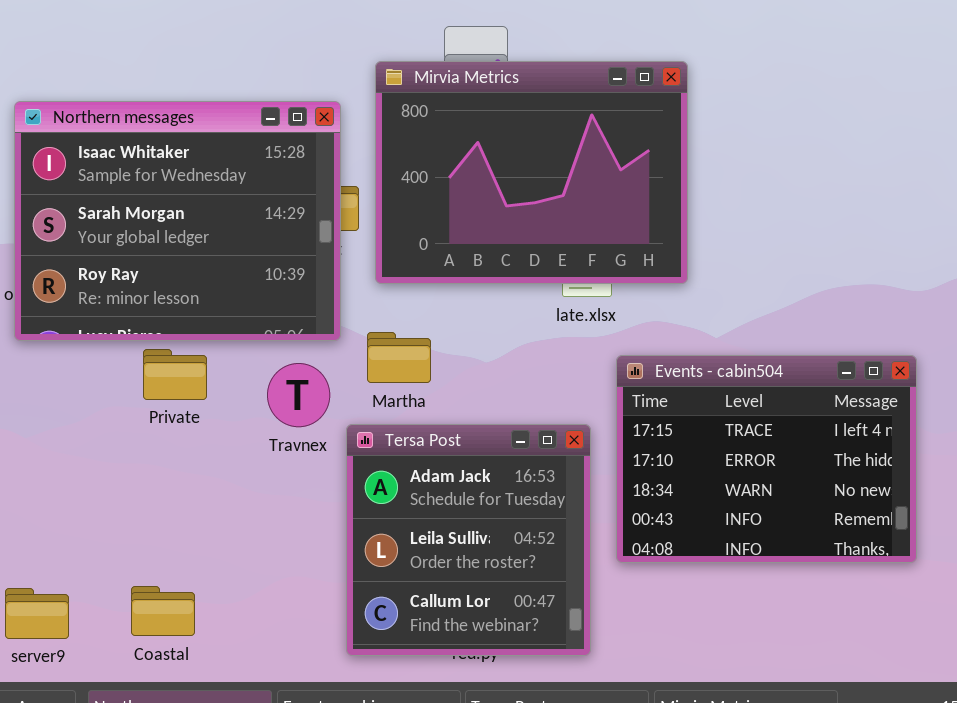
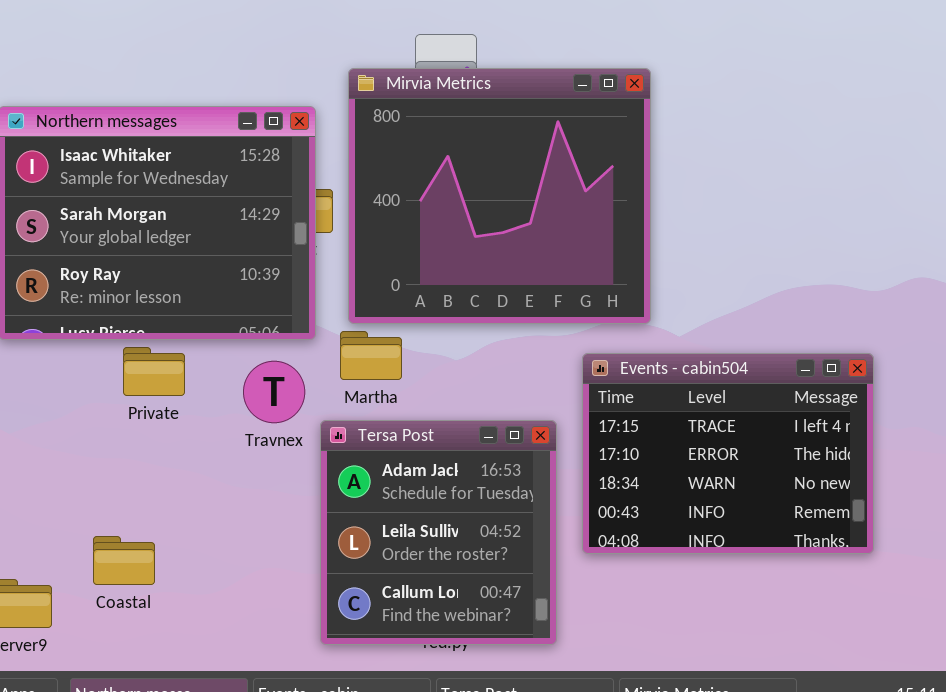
Mirvia Metrics: [375,61,688,284] -> [348,68,651,324], resized
Coastal: [131,586,195,636] -> [93,536,155,585], moved

